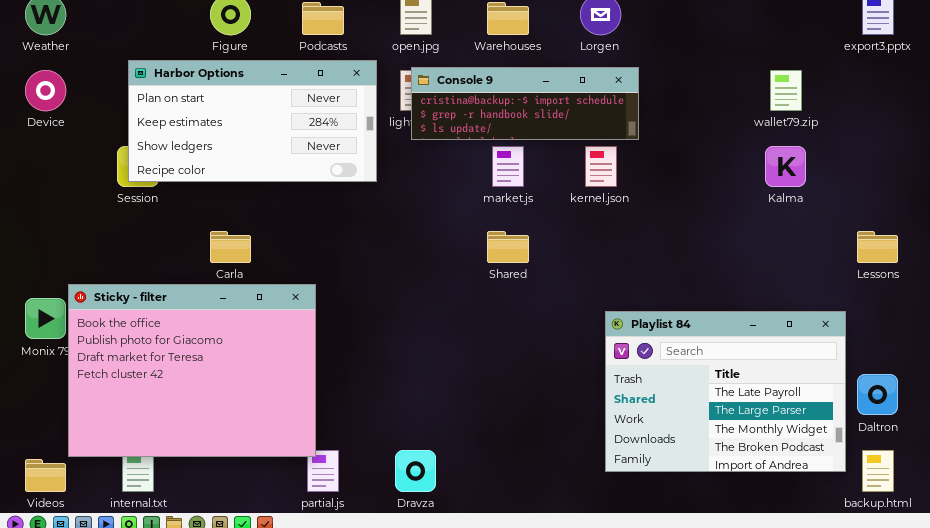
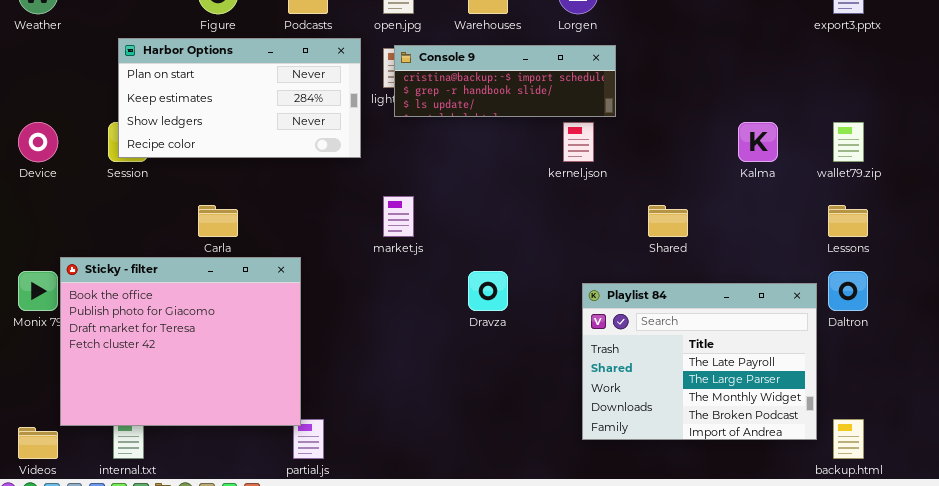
Device: [25,70,66,111] -> [18,122,58,162], moved
wallet79.zip: [770,70,802,111] -> [833,122,864,162], moved
market.js: [492,146,524,187] -> [383,196,414,237], moved
Shared: [487,231,529,263] -> [648,205,688,237], moved
Daltron: [857,374,898,415] -> [828,271,868,311], moved
Dravza: [395,450,436,492] -> [468,271,508,311], moved

